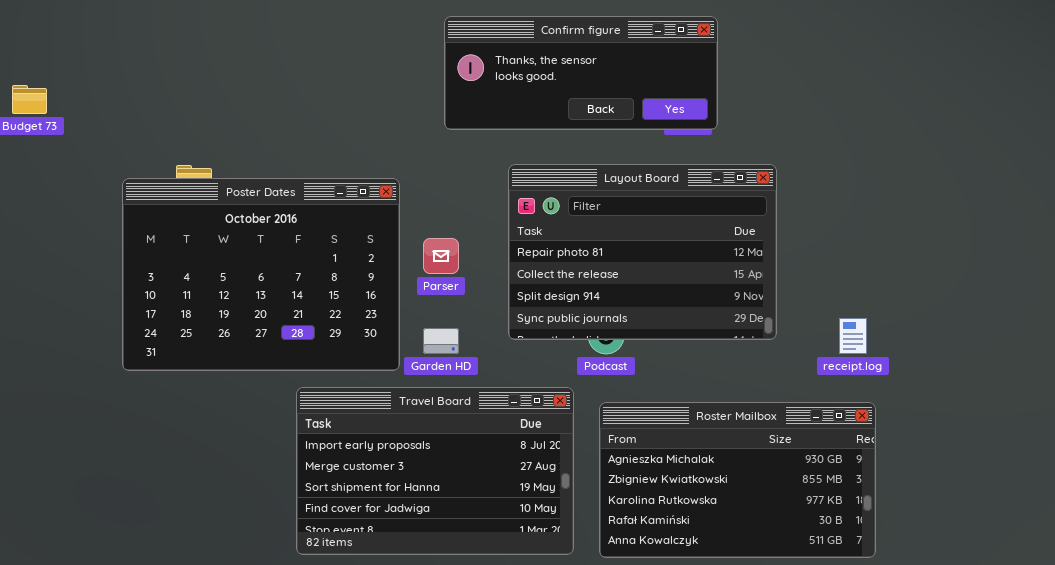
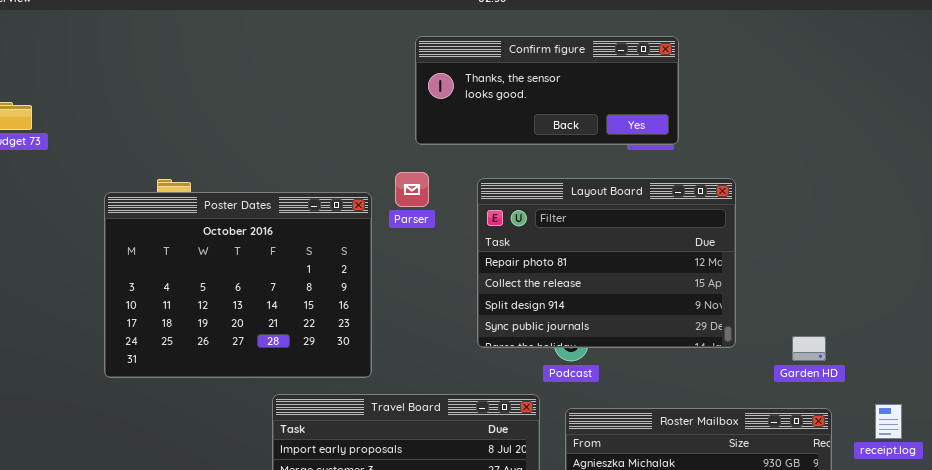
Parser: [423,238,459,274] -> [395,172,429,207], moved
receipt.log: [839,318,867,354] -> [875,404,902,439], moved
Garden HD: [423,328,459,354] -> [792,336,826,361], moved

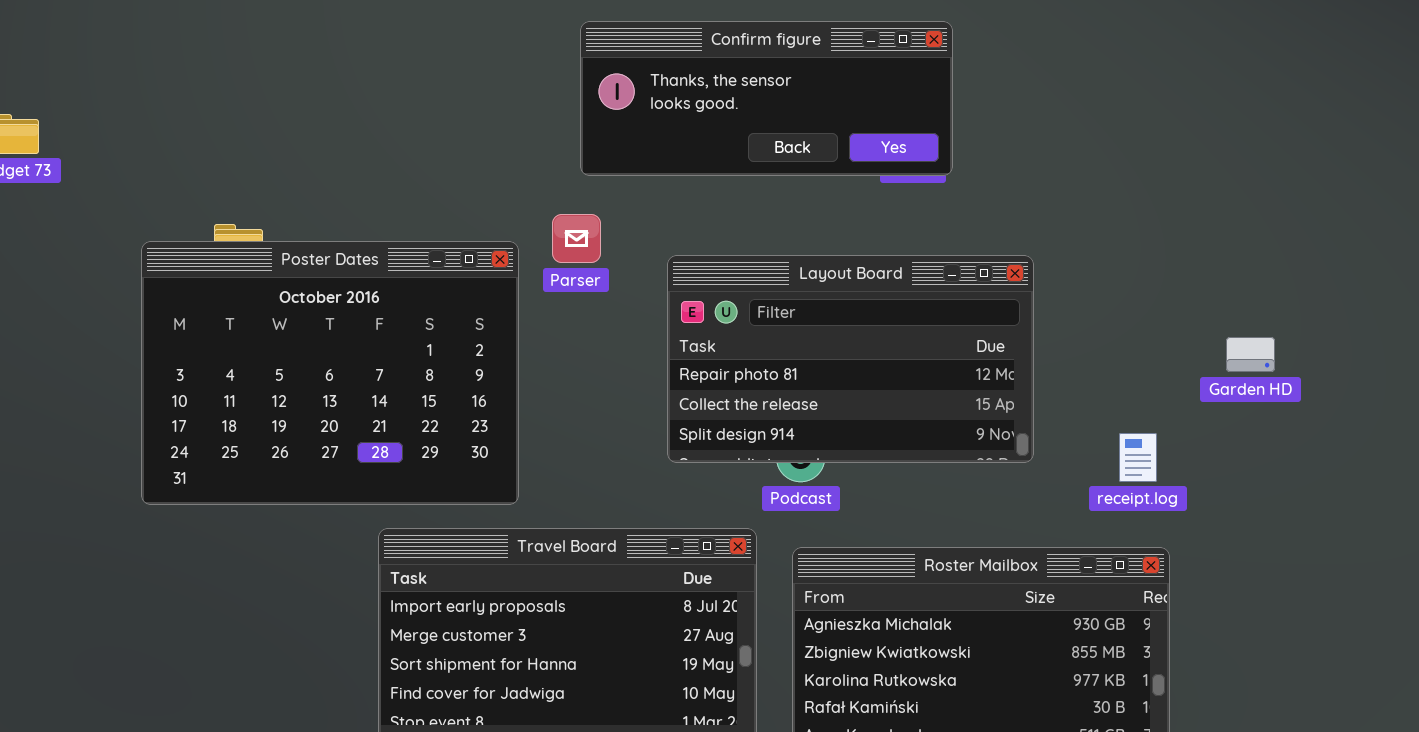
Layout Board: [477,178,736,348] -> [667,255,1034,463], resized
Garden HD: [792,336,826,361] -> [1226,337,1275,372], moved
receipt.log: [875,404,902,439] -> [1119,433,1157,482], moved

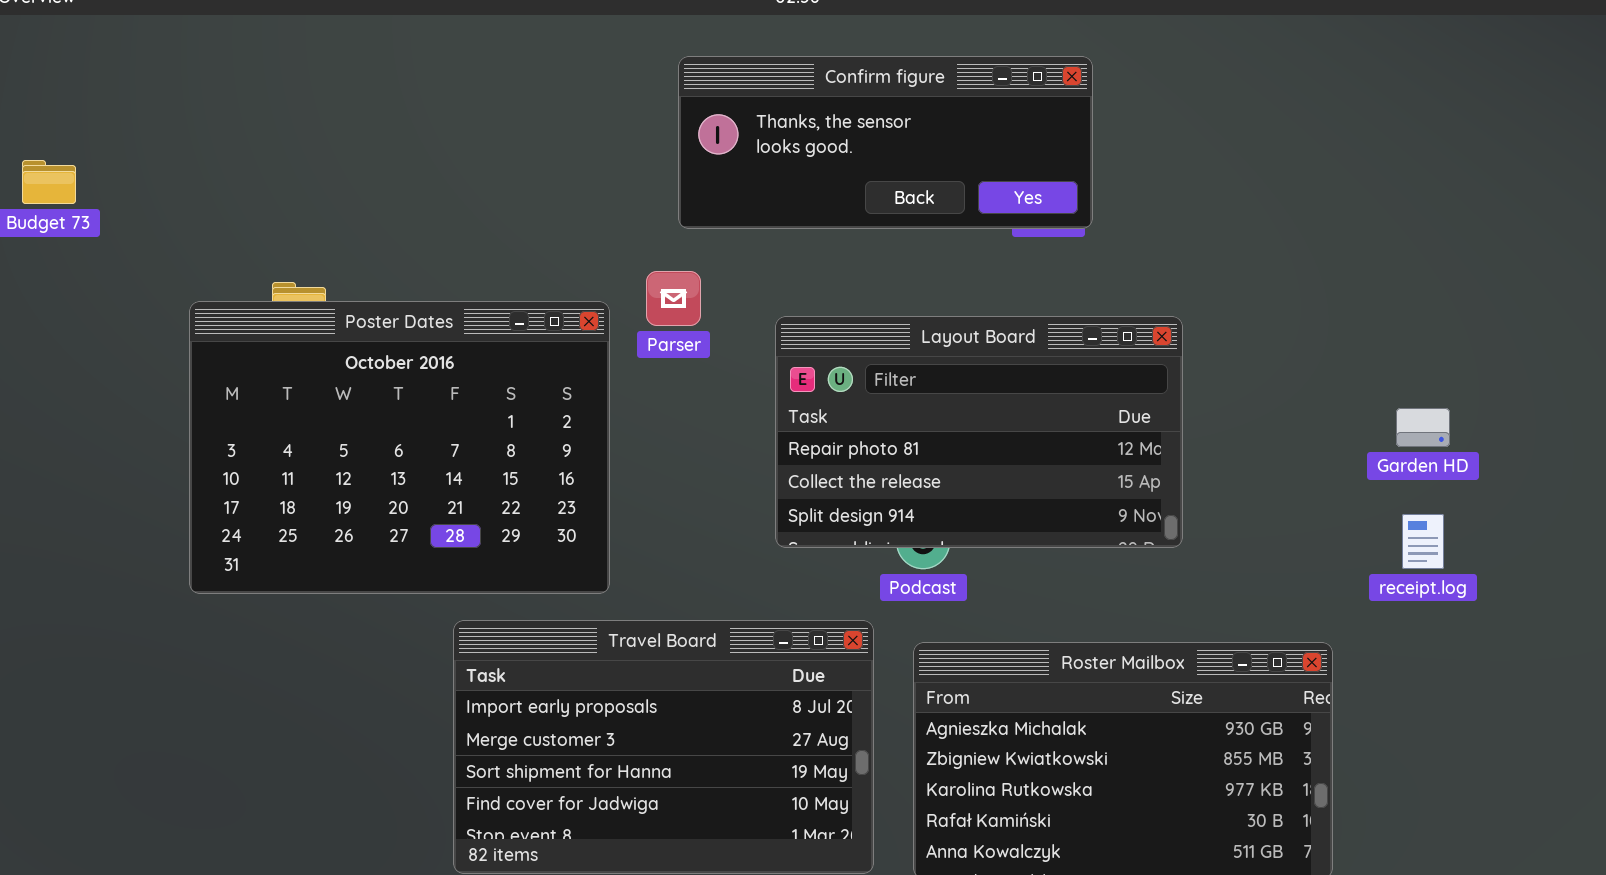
receipt.log: [1119,433,1157,482] -> [1402,514,1444,569], moved

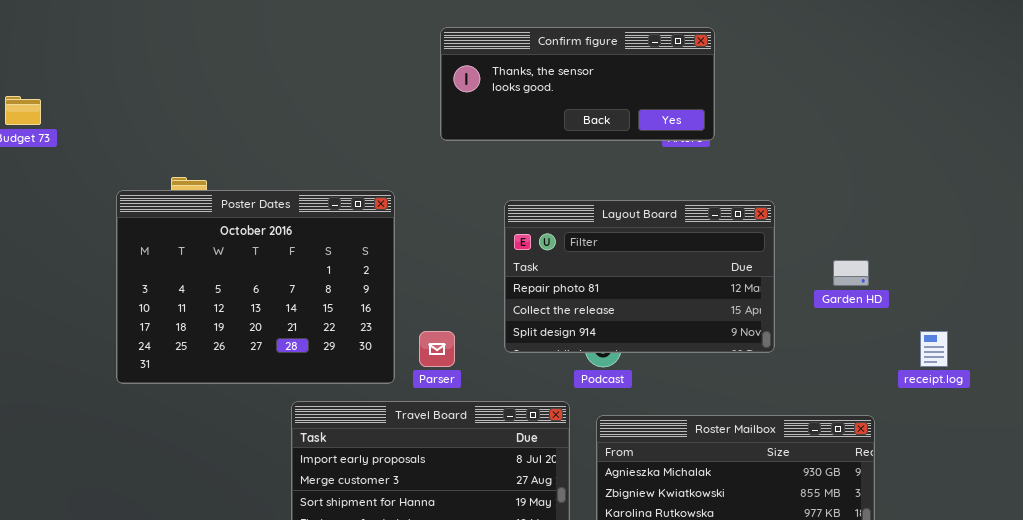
Parser: [646,271,701,326] -> [419,331,455,367], moved
Garden HD: [1396,408,1450,447] -> [833,260,869,286], moved

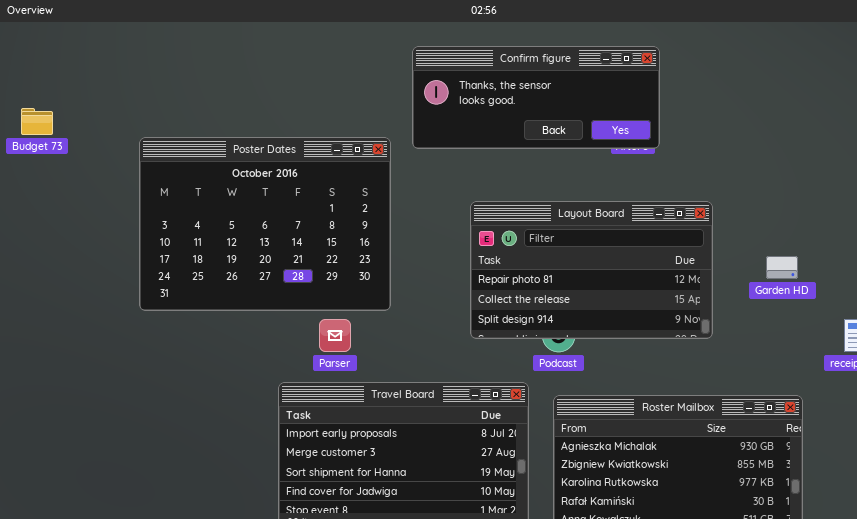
Poster Dates: [116,190,395,384] -> [139,137,391,311], moved
Parser: [419,331,455,367] -> [319,319,351,352], moved

